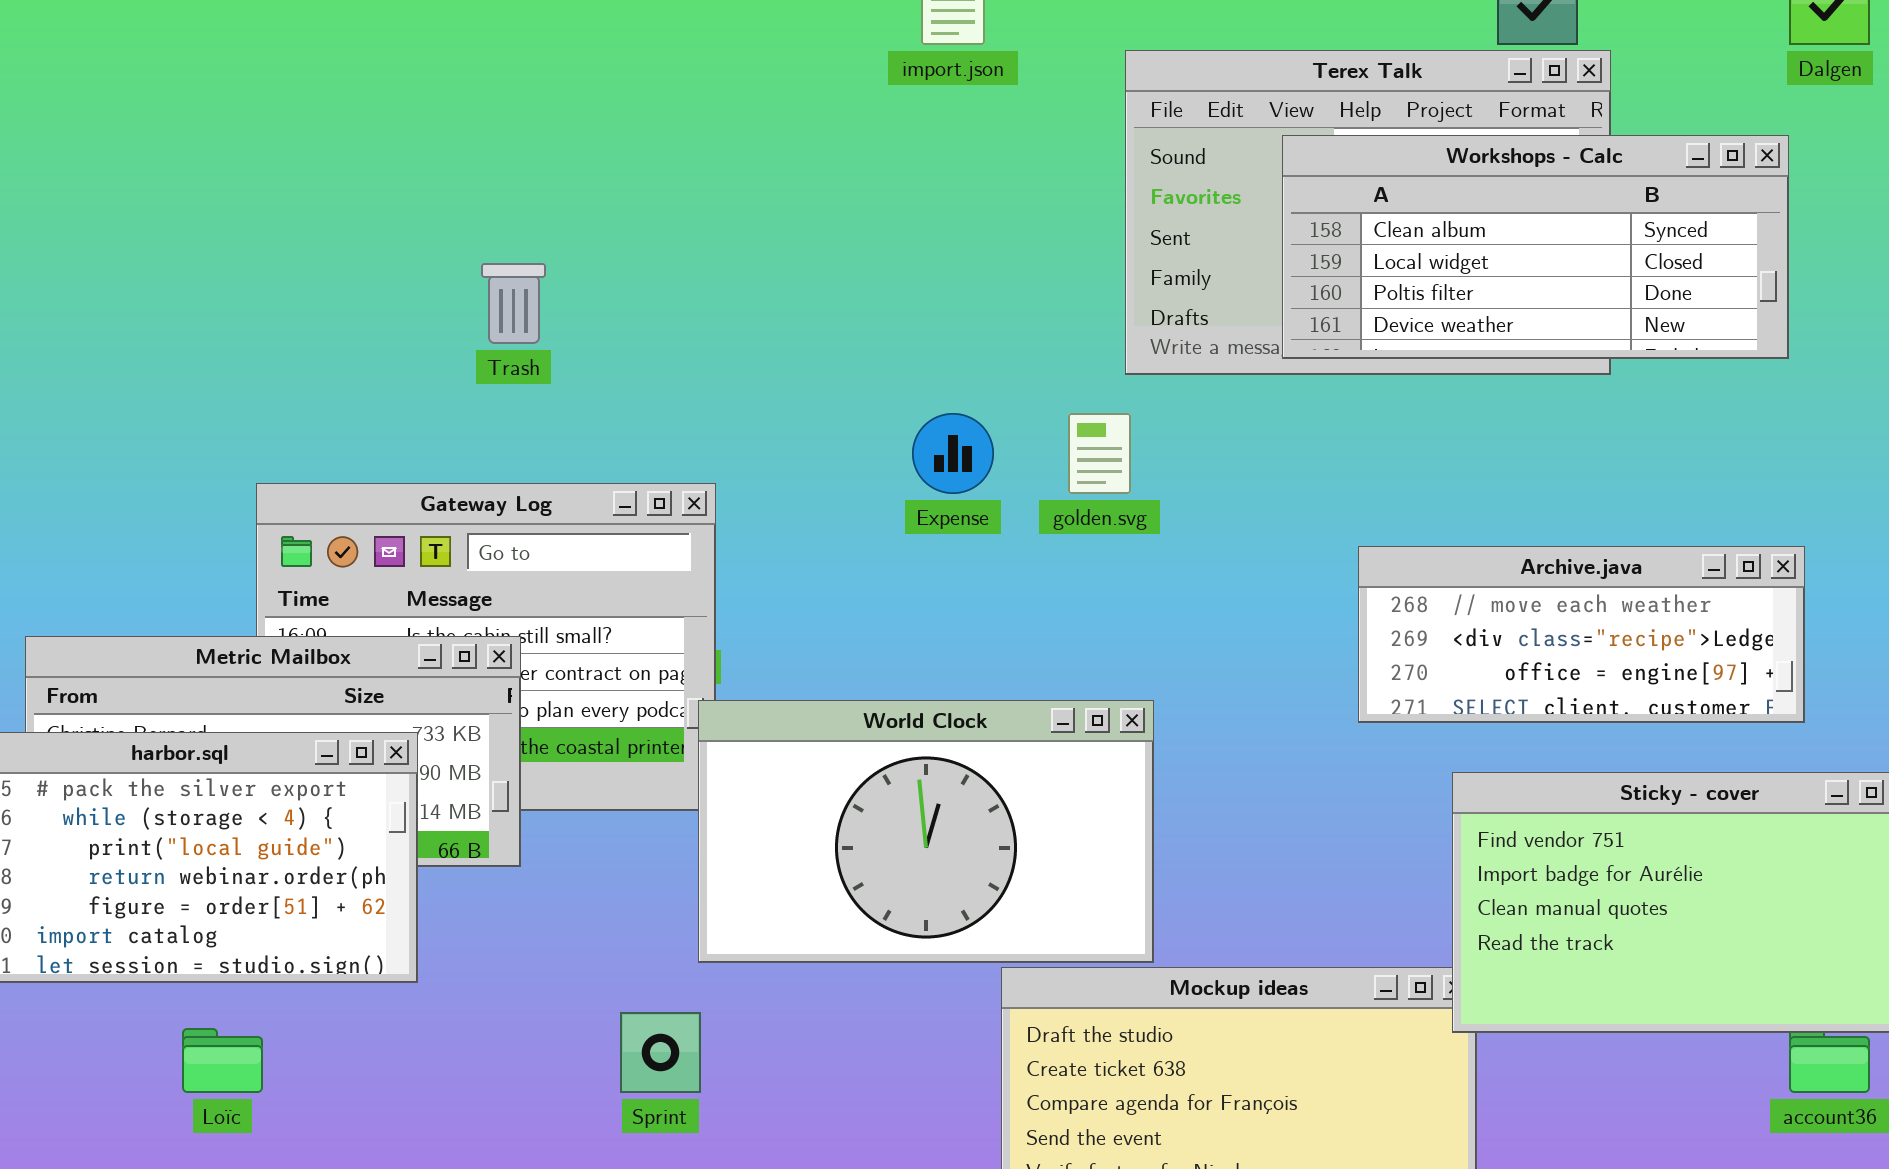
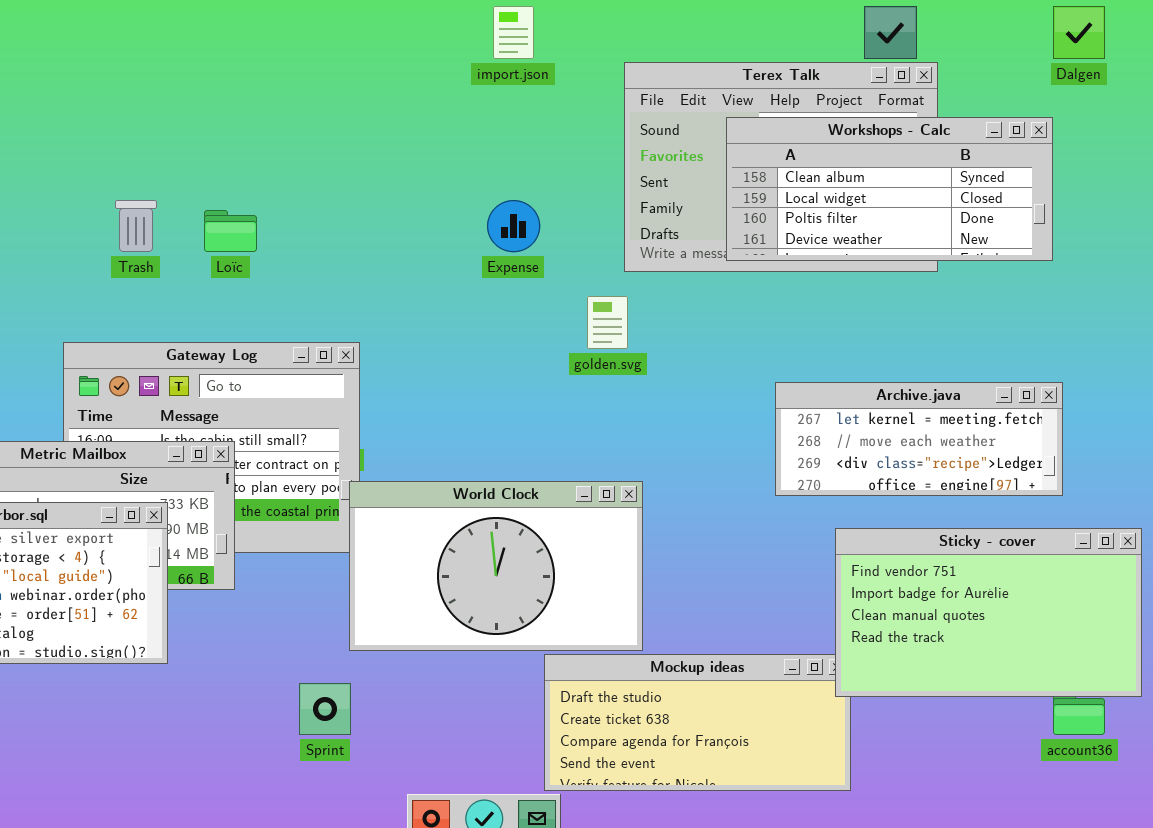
Trash: [481,263,546,344] -> [115,200,157,252], moved
Expense: [912,413,994,494] -> [487,200,540,252], moved
Archive.java: [1358,546,1805,723] -> [775,382,1063,496], scrolled up 1 row
Loïc: [182,1028,263,1093] -> [204,210,257,252], moved

